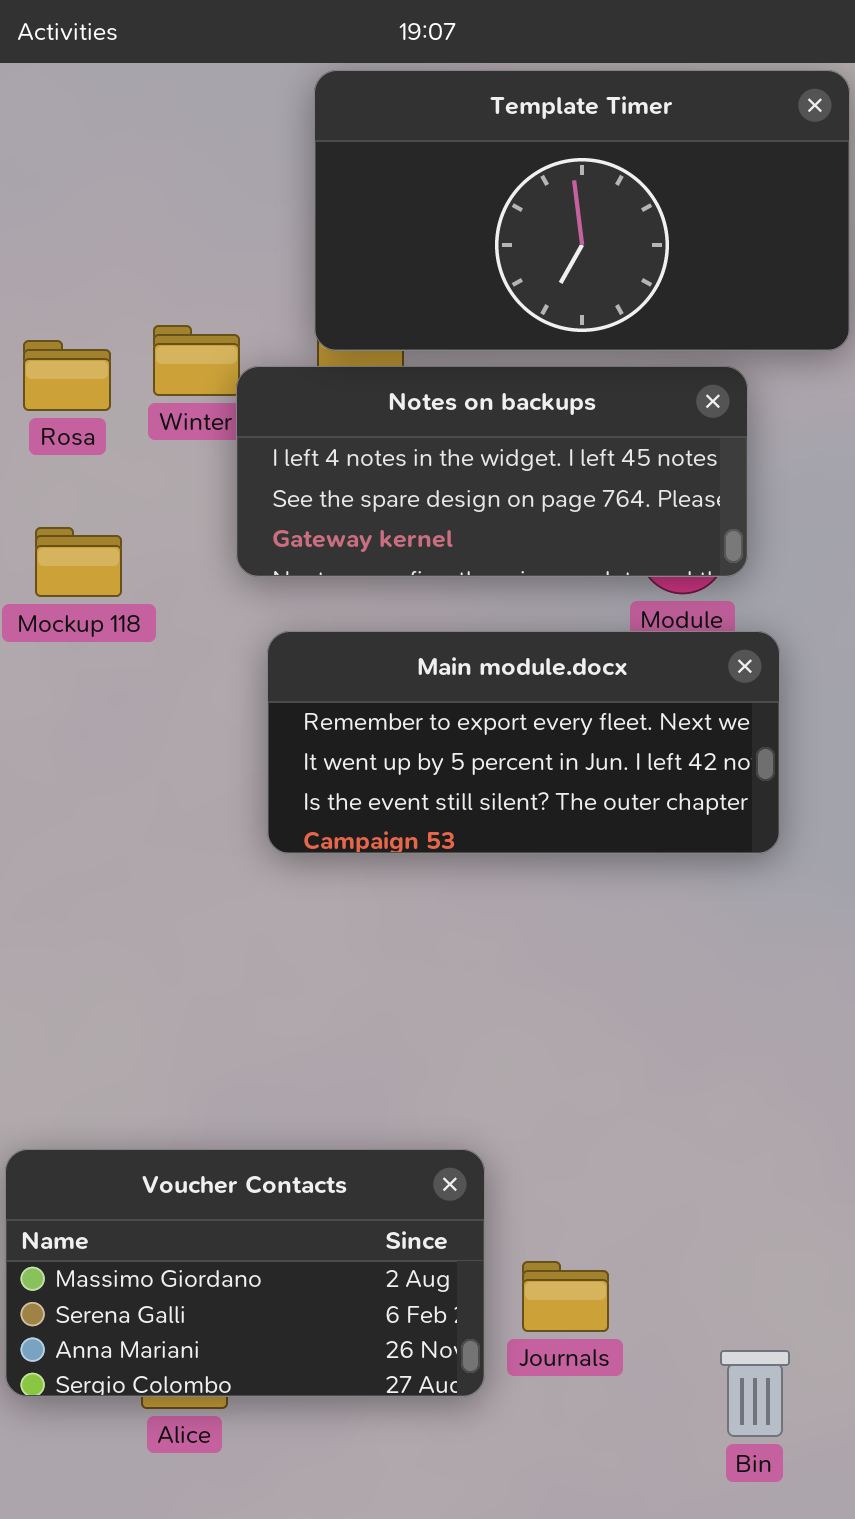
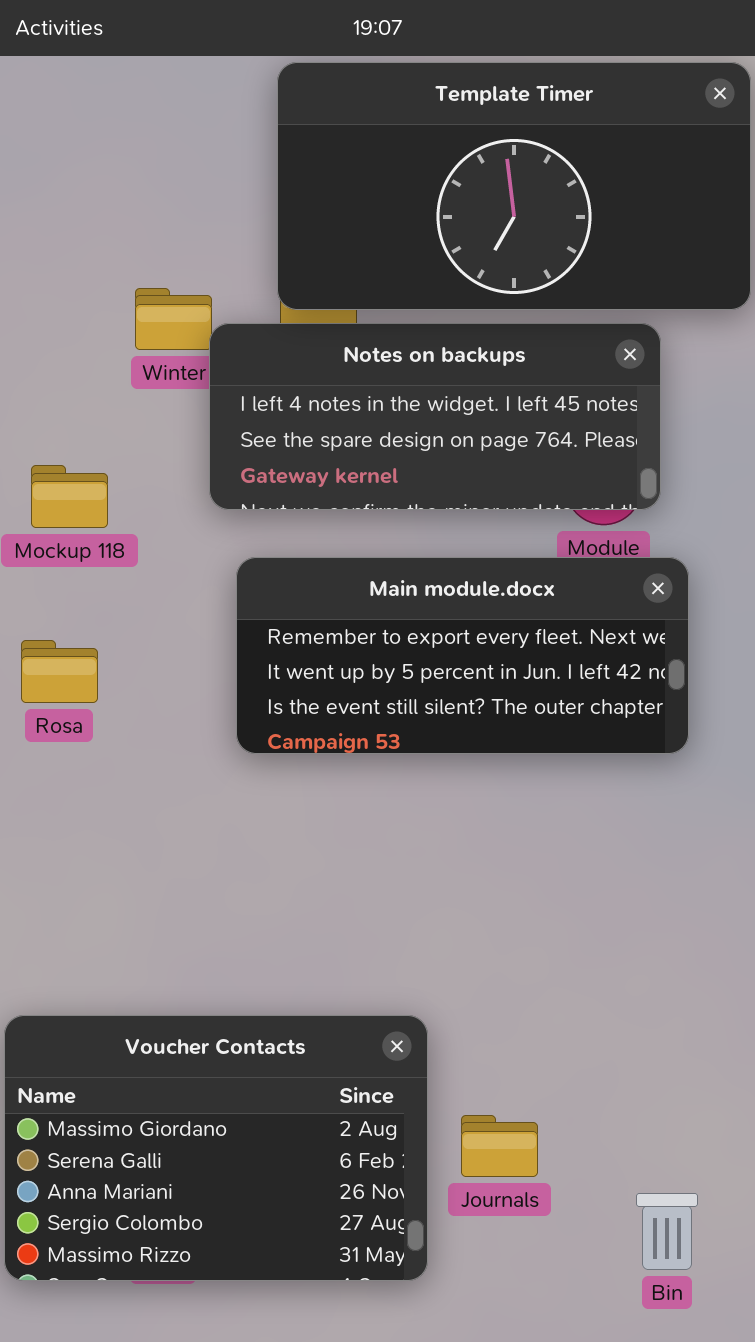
Rosa: [23,340,111,411] -> [21,640,98,703], moved
Voucher Contacts: [5,1149,485,1397] -> [4,1015,428,1281], resized

